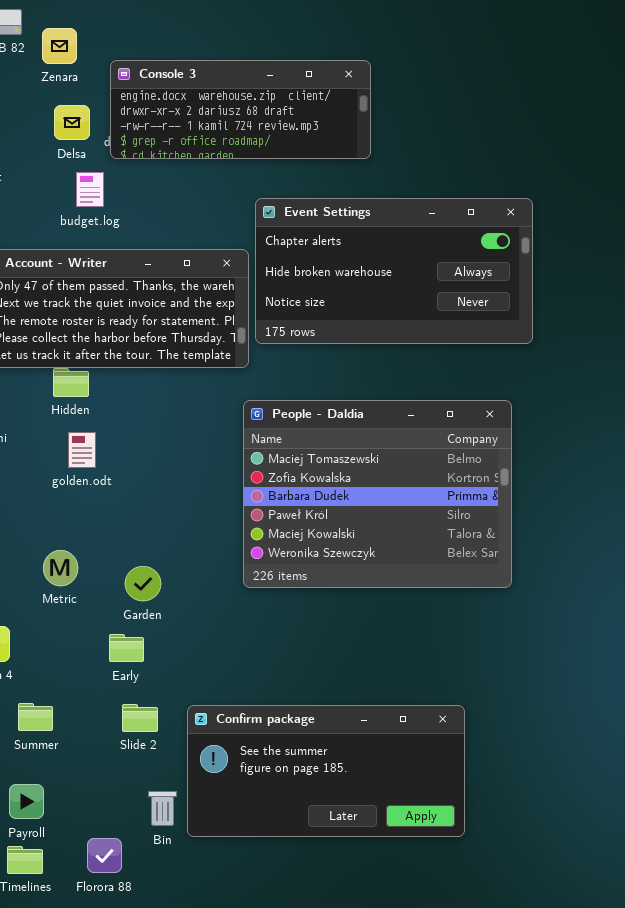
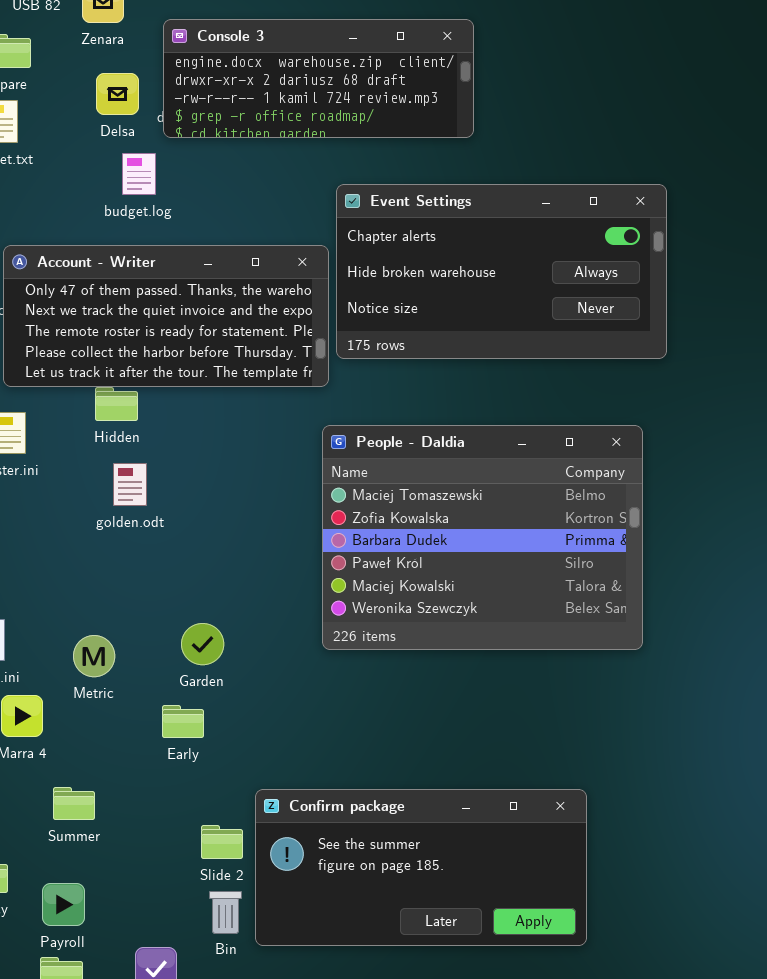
Metric: [43,550,78,586] -> [73,635,115,677], moved
Slide 2: [122,704,158,732] -> [201,825,243,859], moved

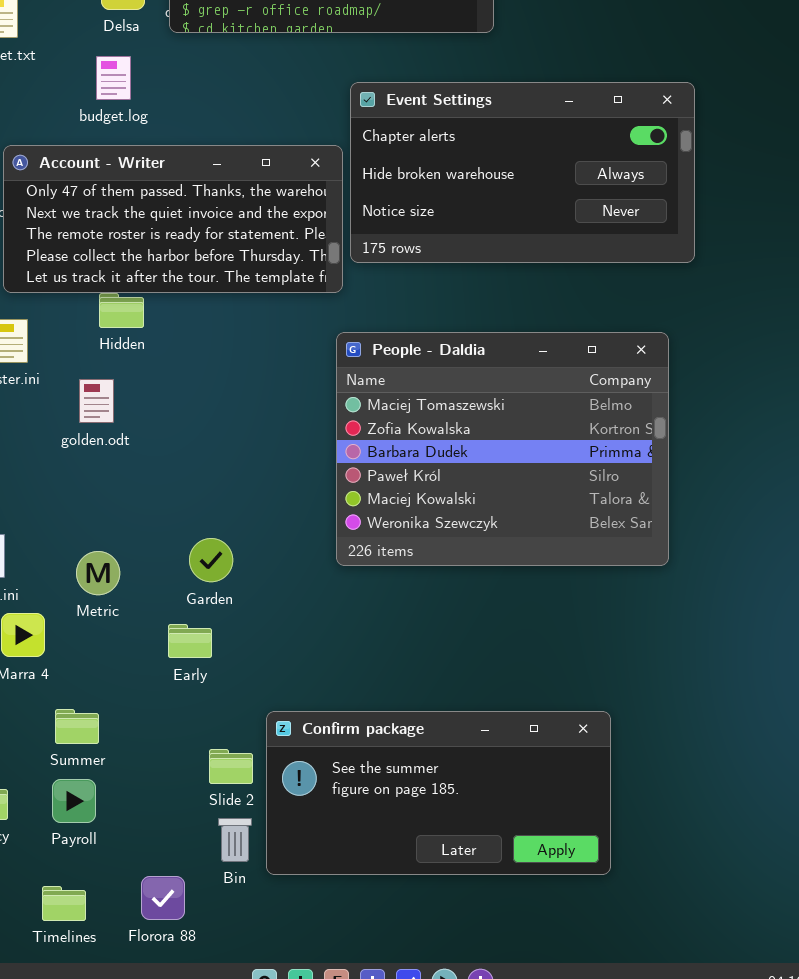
budget.log: [122,153,156,195] -> [96,56,131,100], moved
golden.odt: [113,463,147,506] -> [79,379,114,423], moved
Payroll: [42,883,85,926] -> [52,779,96,823], moved

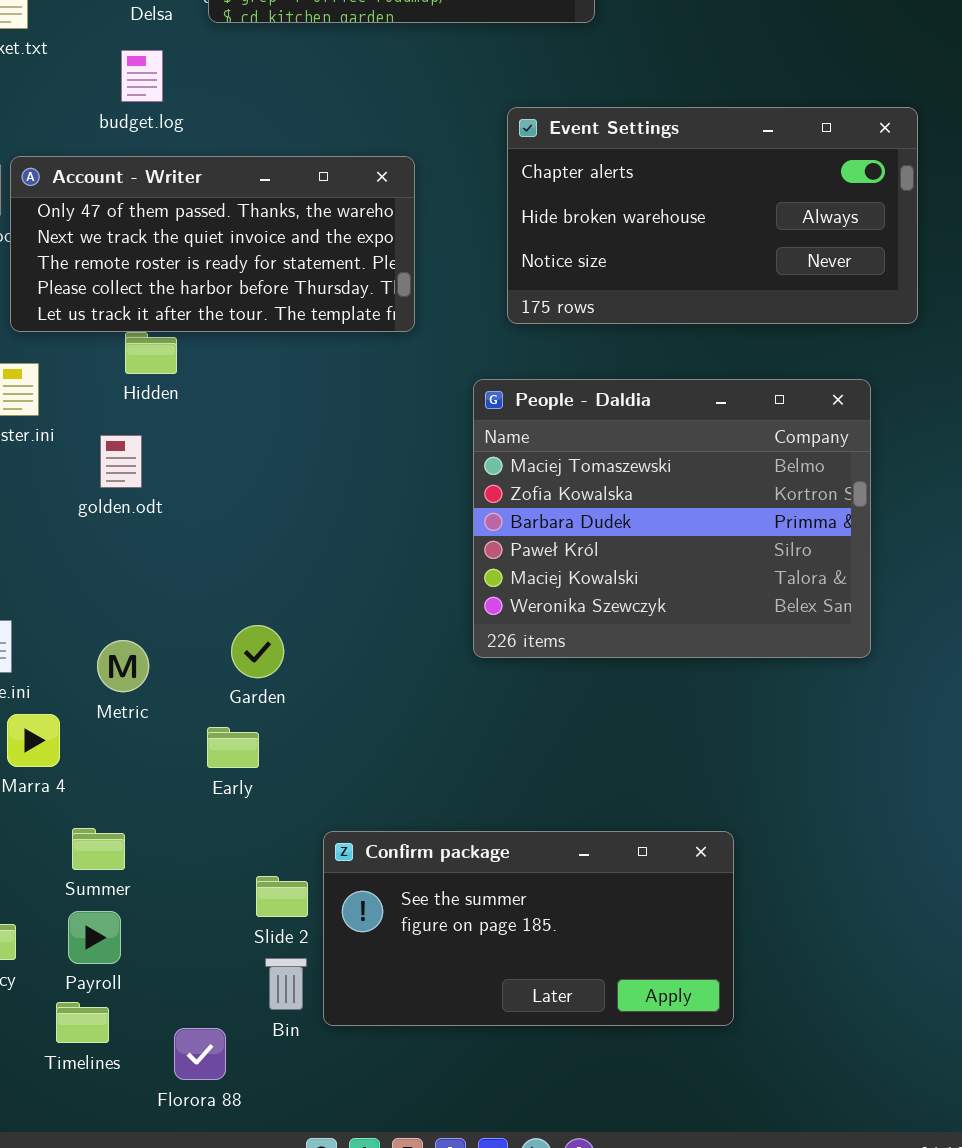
Event Settings: [350,82,695,263] -> [507,107,918,324], moved
People - Daldia: [336,332,669,566] -> [473,379,871,658], moved
Timelines: [42,886,86,921] -> [56,1002,109,1043], moved

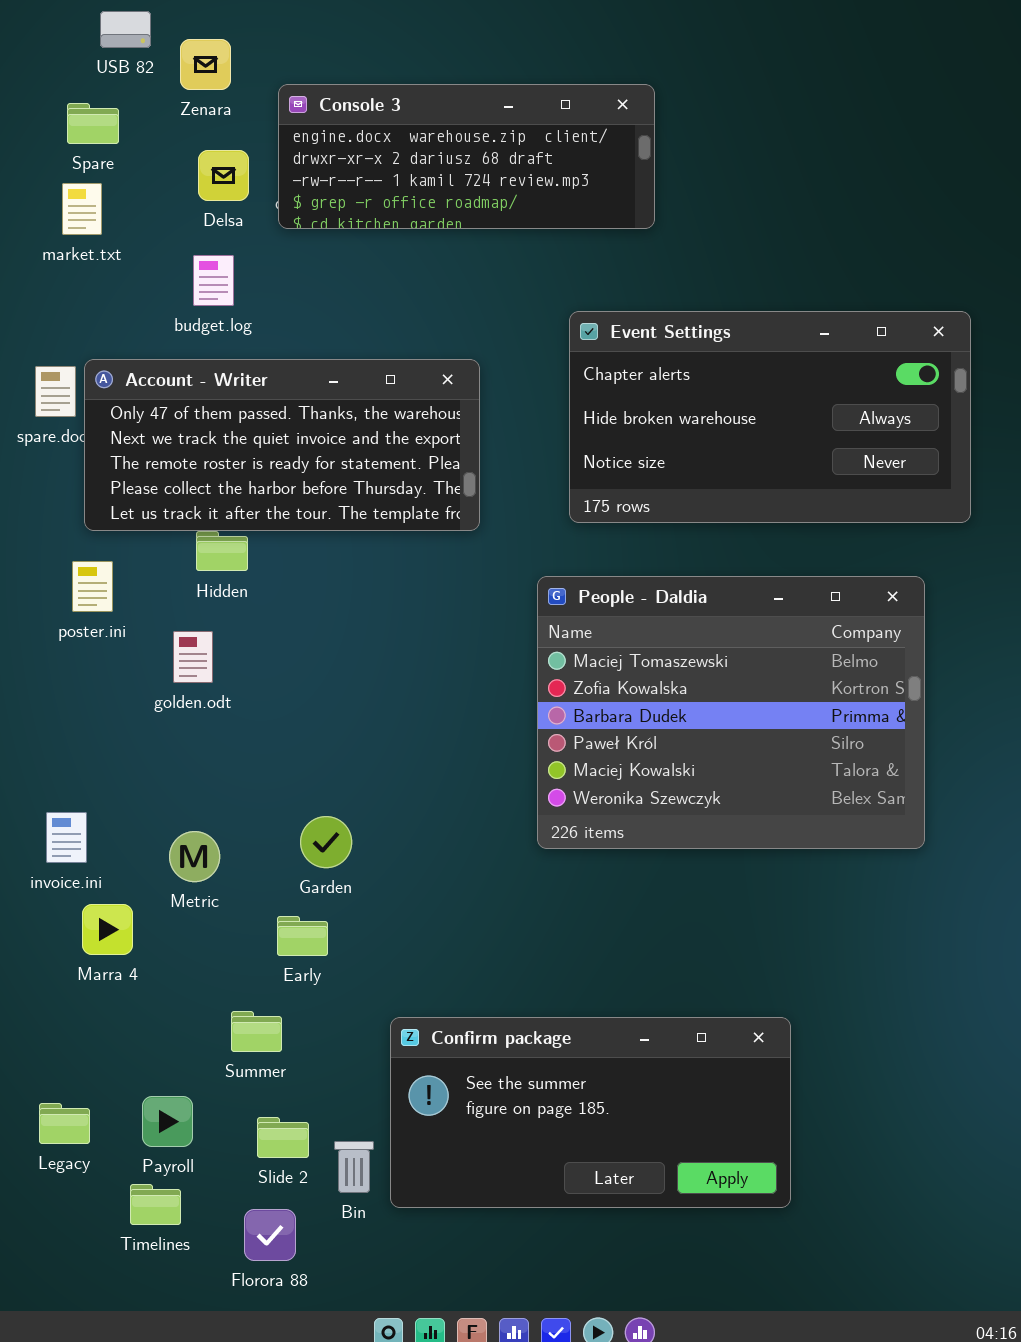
Summer: [72,828,125,870] -> [231,1011,282,1052], moved
Slide 2: [256,876,308,917] -> [257,1117,309,1158], moved

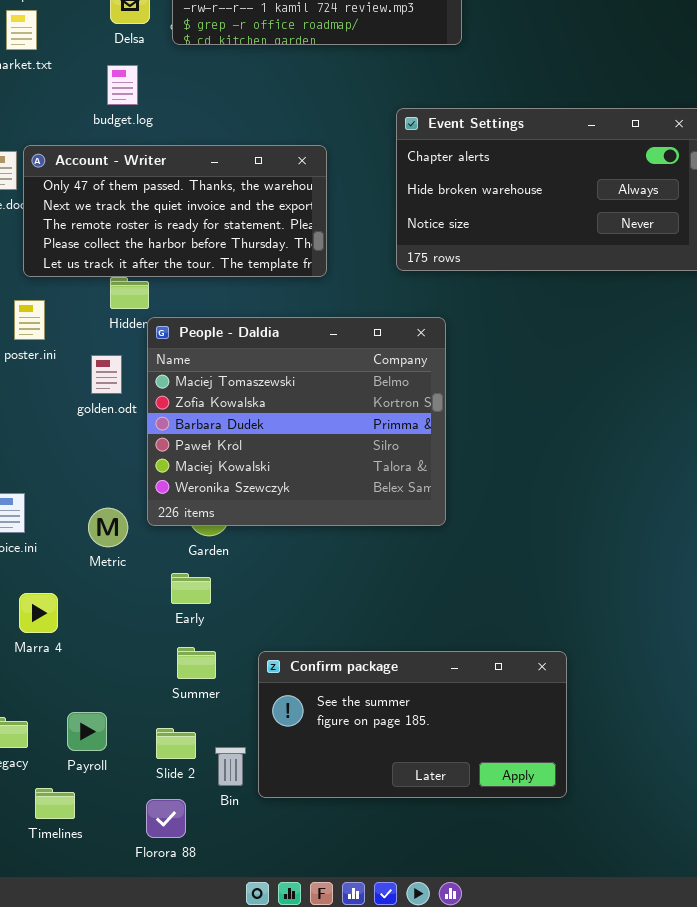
People - Daldia: [537,576,925,849] -> [147,317,446,526], moved
Marra 4: [82,904,133,955] -> [19,593,58,633], moved
Summer: [231,1011,282,1052] -> [177,647,216,679], moved
Timelines: [130,1184,181,1225] -> [35,788,75,819], moved

